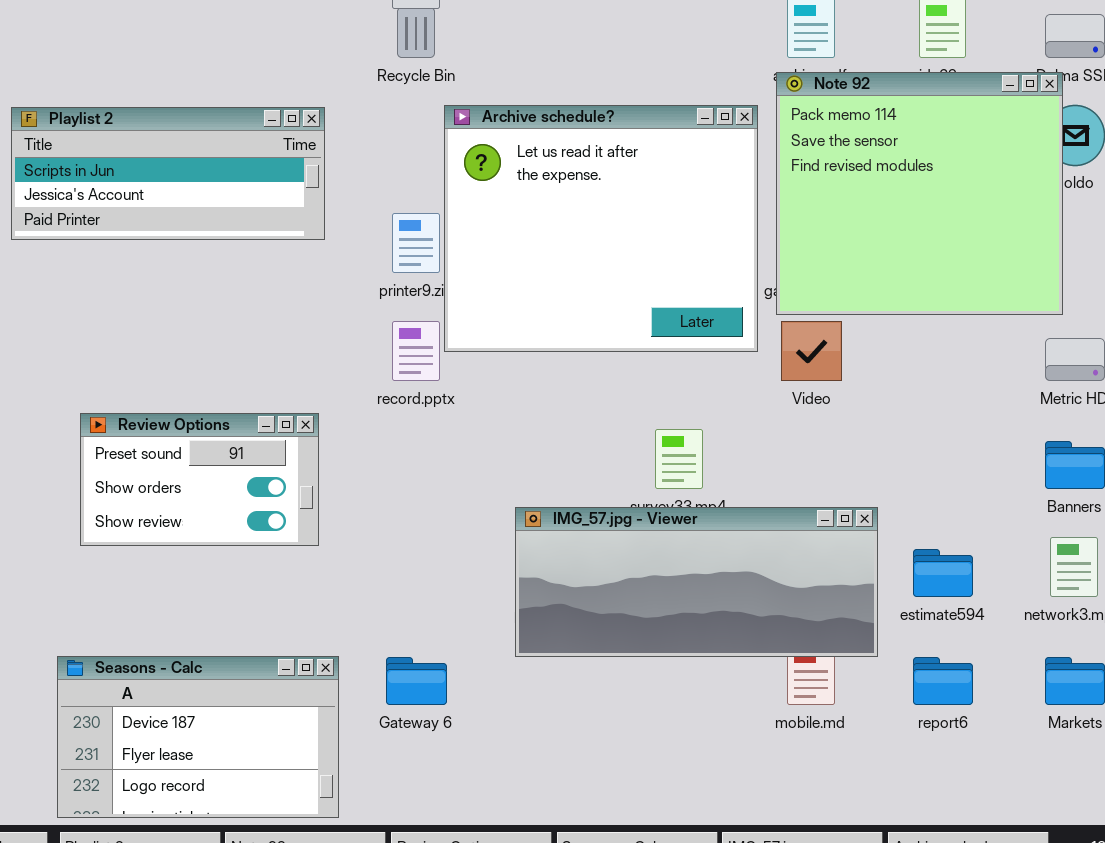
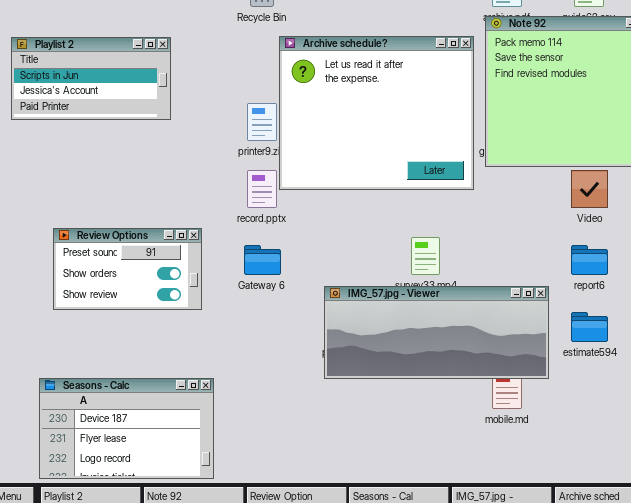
Playlist 2: [11,107,325,240] -> [11,37,171,120], resized
Video: [781,321,842,381] -> [571,170,608,208], moved
Gateway 6: [386,657,447,705] -> [244,245,281,275], moved
report6: [913,657,973,705] -> [571,245,608,275], moved

